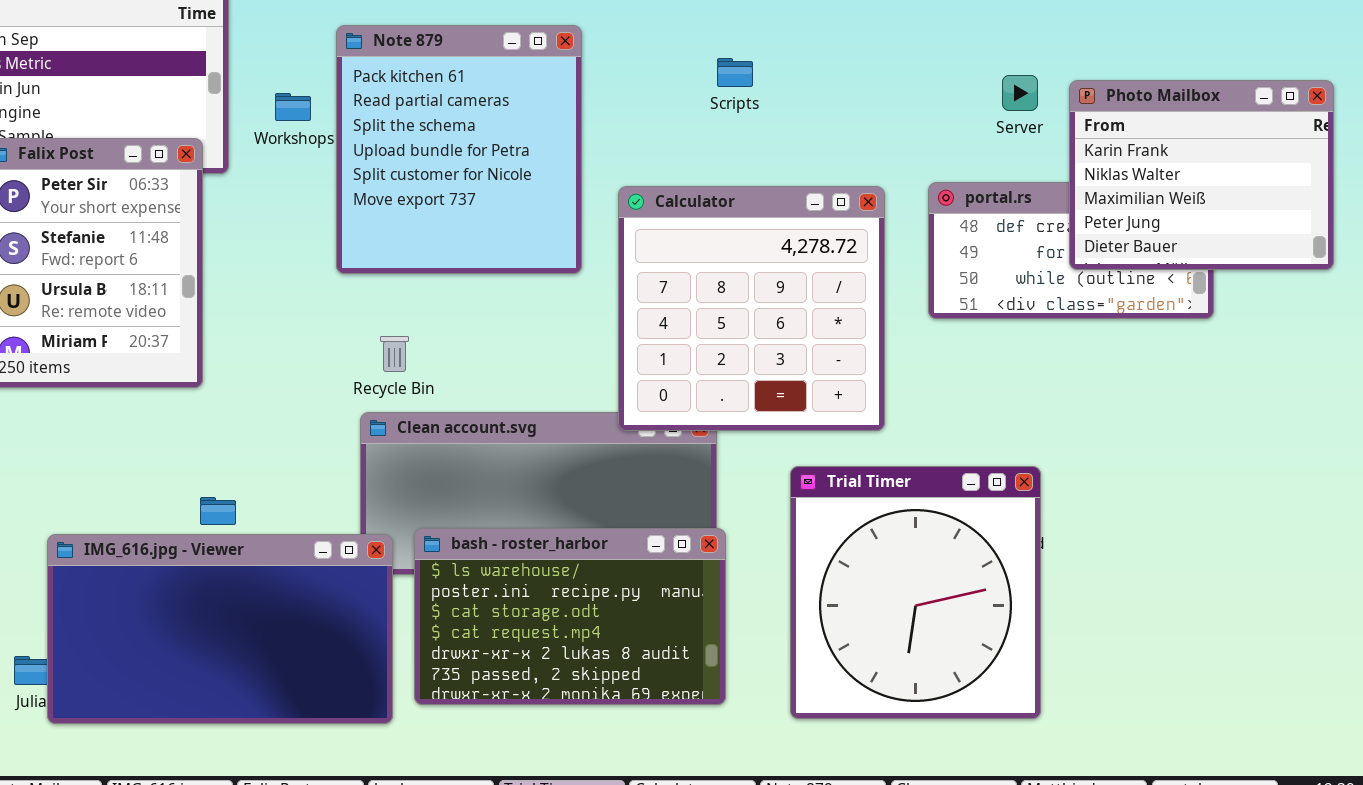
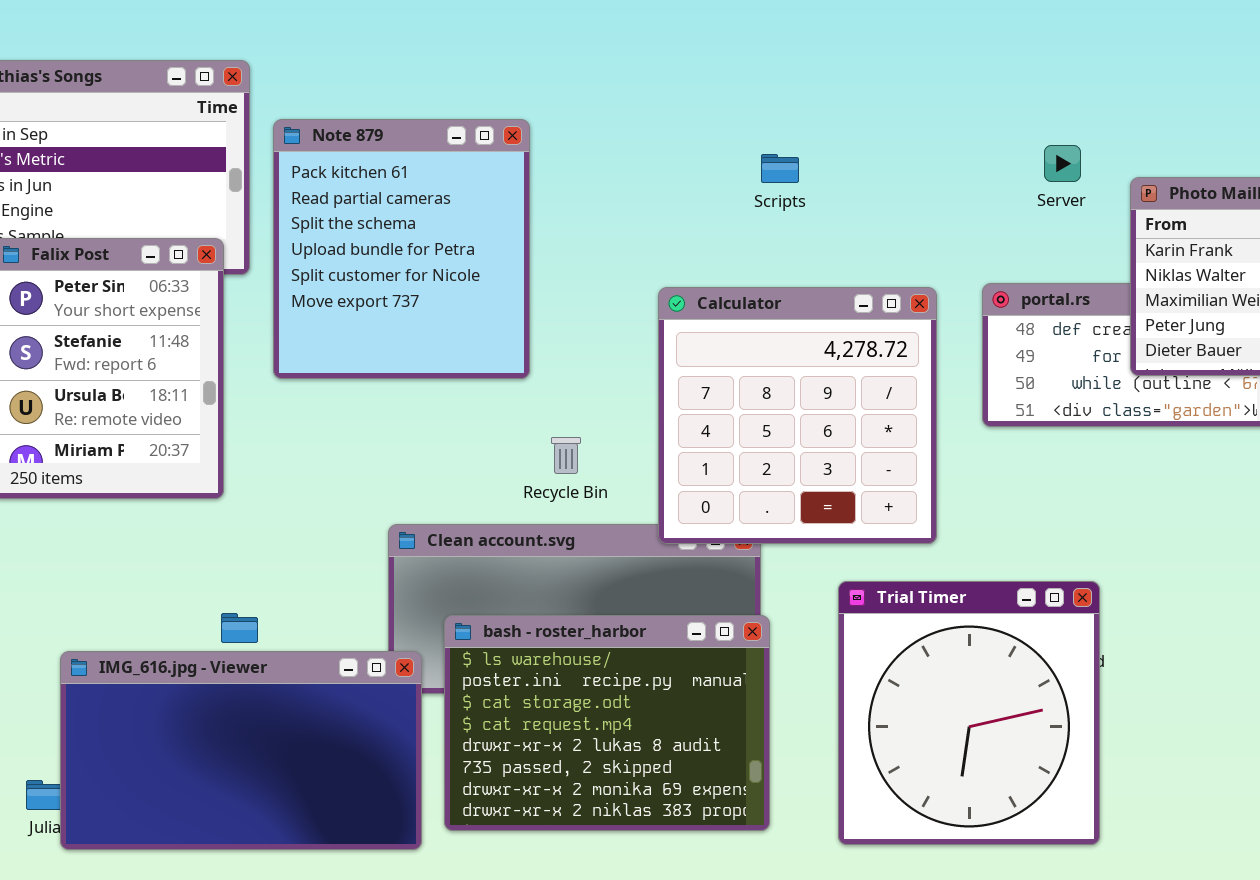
Note 879: [336,25,582,274] -> [273,119,530,379], moved
Server: [1002,75,1038,111] -> [1044,145,1081,182], moved
Recycle Bin: [380,336,409,372] -> [551,437,581,474], moved
bash - roster_harbor: [414,528,726,705] -> [444,615,770,831], resized

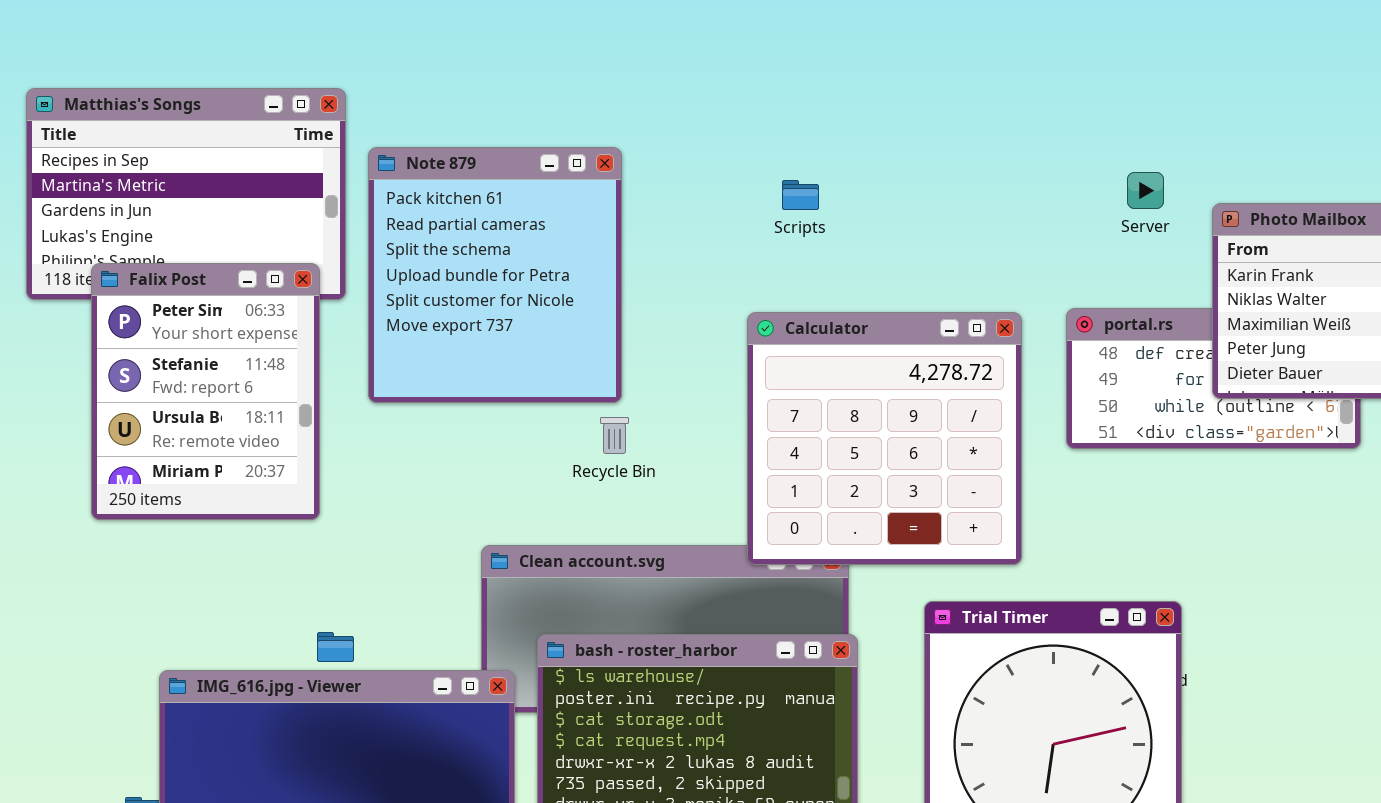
Scripts: [761,154,799,183] -> [782,180,819,210], moved
Recycle Bin: [551,437,581,474] -> [600,417,629,454], moved

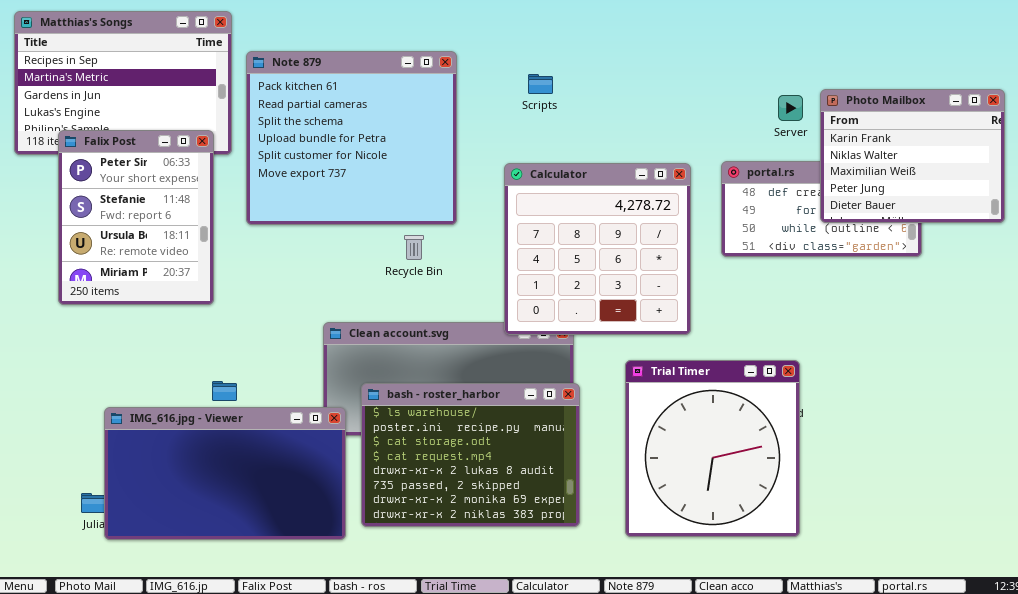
Note 879: [368,147,622,403] -> [246,51,457,225], resized
Server: [1127,172,1164,209] -> [778,95,803,121], moved

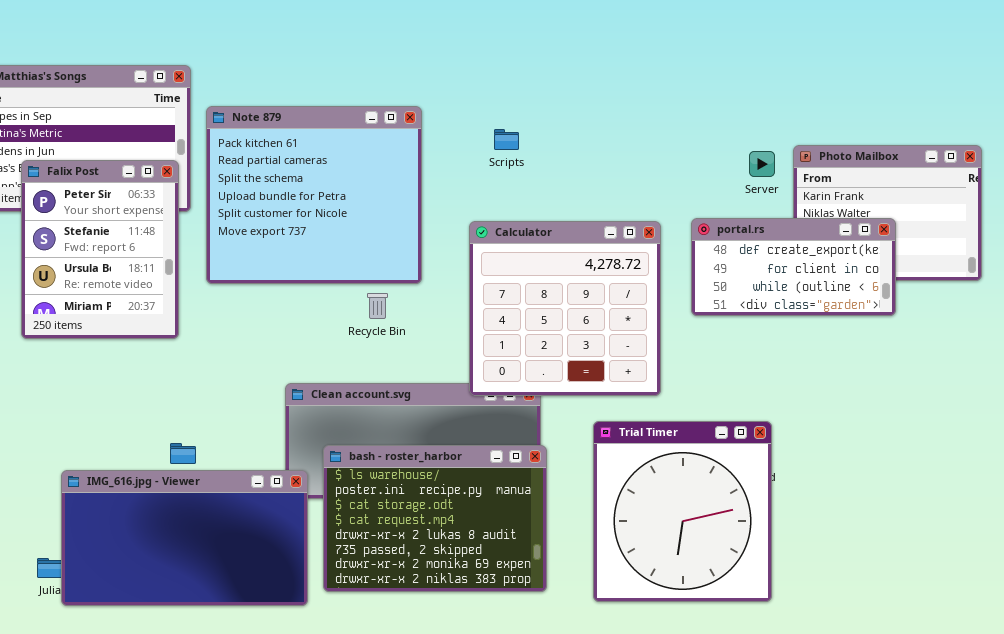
Falix Post: [58,130,214,305] -> [21,160,179,339], moved
portal.rs: [721,161,922,257] -> [691,218,896,316], raised

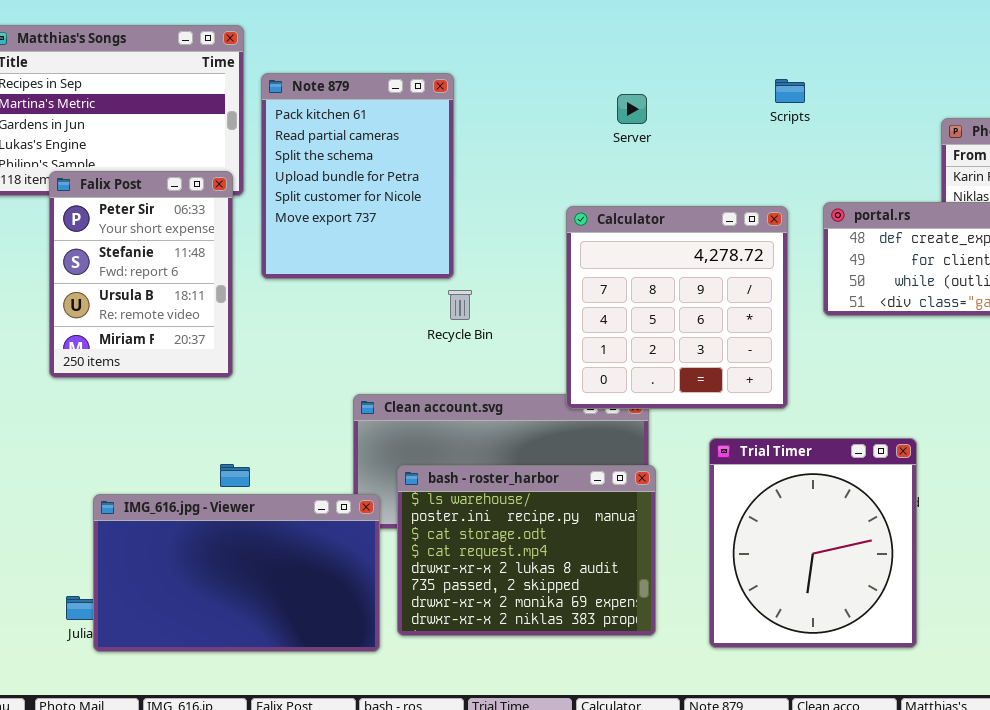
Note 879: [206,106,422,284] -> [261,73,454,279], resized
Scripts: [494,129,519,150] -> [775,79,805,103], moved
Server: [749,151,775,177] -> [617,94,647,124], moved
Falix Post: [21,160,179,339] -> [49,171,233,378], moved

